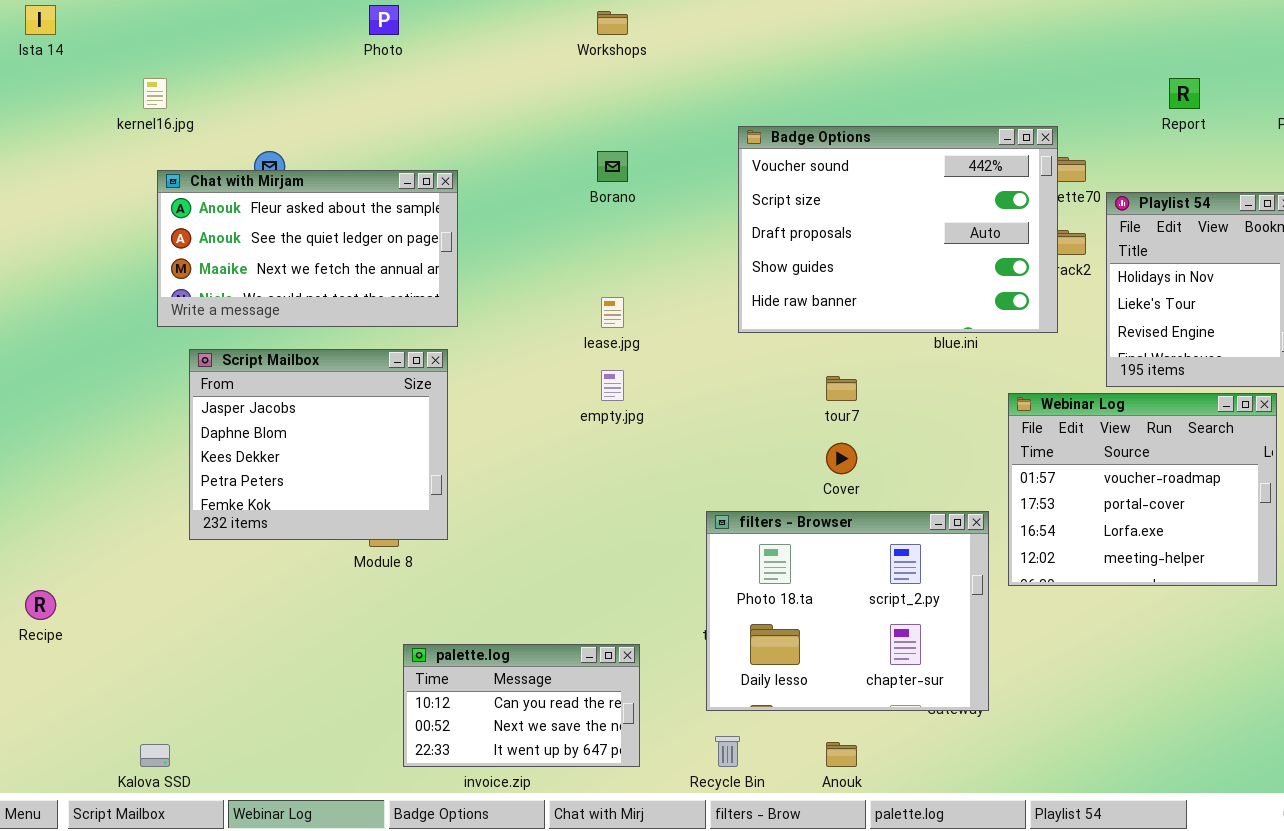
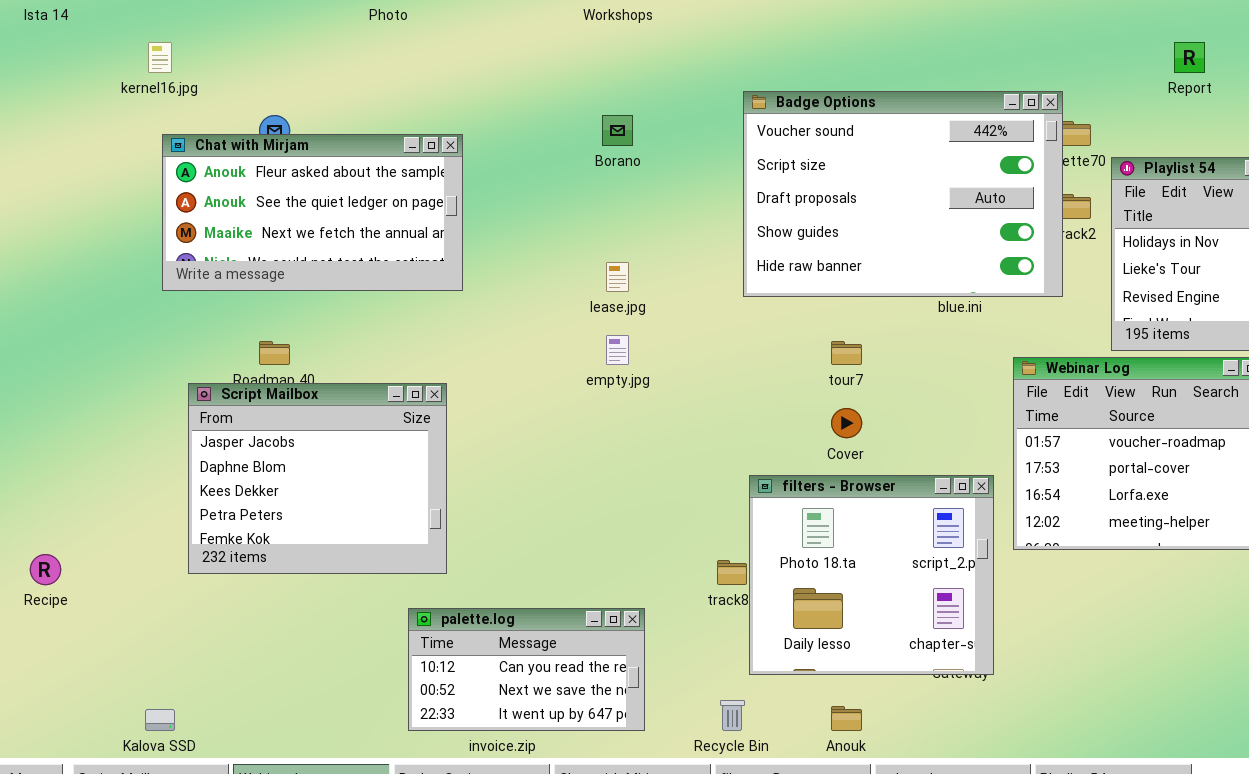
Script Mailbox: [189,349,448,540] -> [188,383,447,574], moved
filters - Browser: [706,511,989,711] -> [749,475,994,675], resized

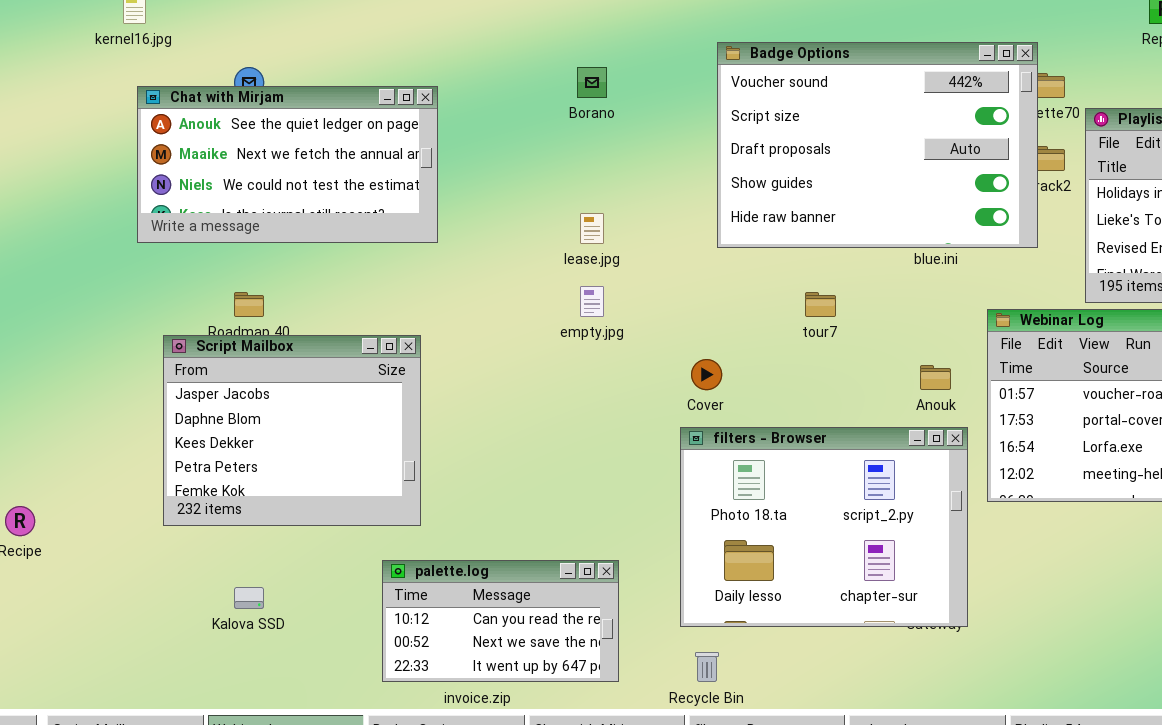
Chat with Mirjam: [162,134,463,291] -> [137,86,438,243], scrolled down 1 row
Cover: [831,408,862,438] -> [691,359,722,390], moved
filters - Browser: [749,475,994,675] -> [680,427,968,627], resized
Anouk: [831,706,862,731] -> [920,365,951,390], moved
Kalova SSD: [145,709,175,731] -> [234,587,264,609], moved

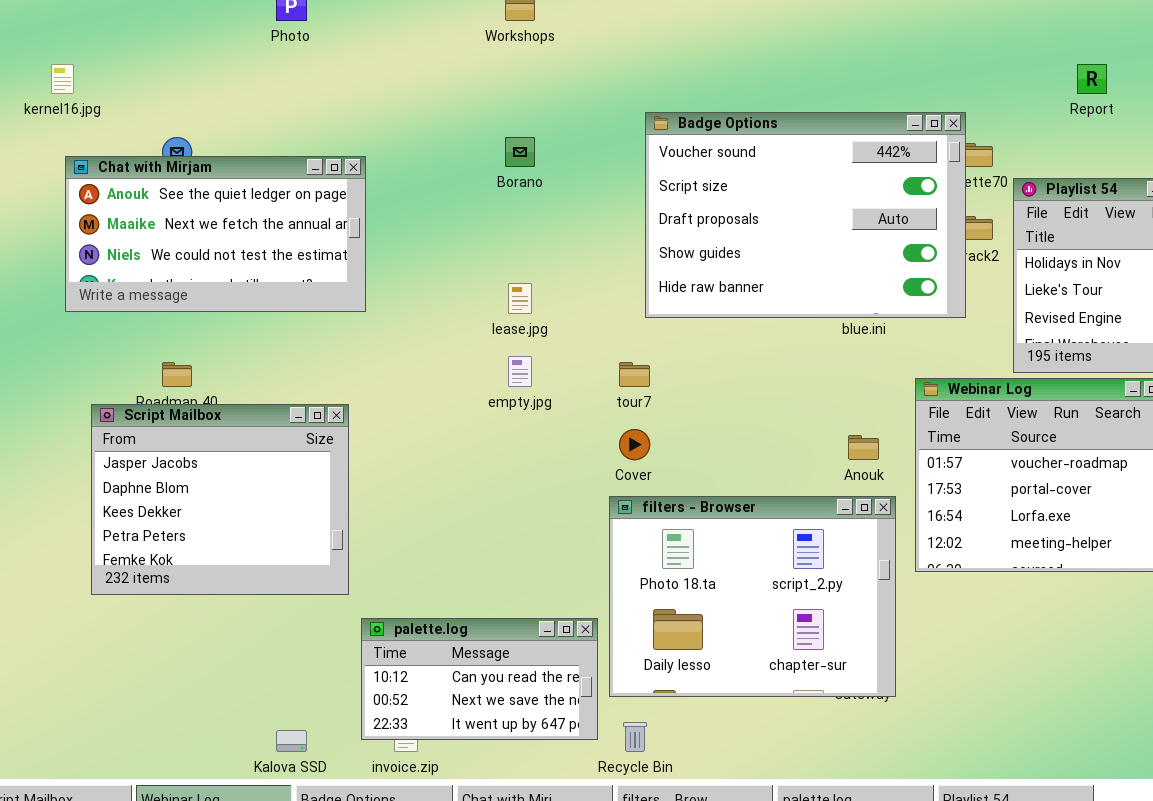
tour7: [805,292,836,317] -> [619,362,650,387], moved
palette.log: [382,560,619,682] -> [361,618,598,740], moved
Kalova SSD: [234,587,264,609] -> [276,730,307,752], moved

